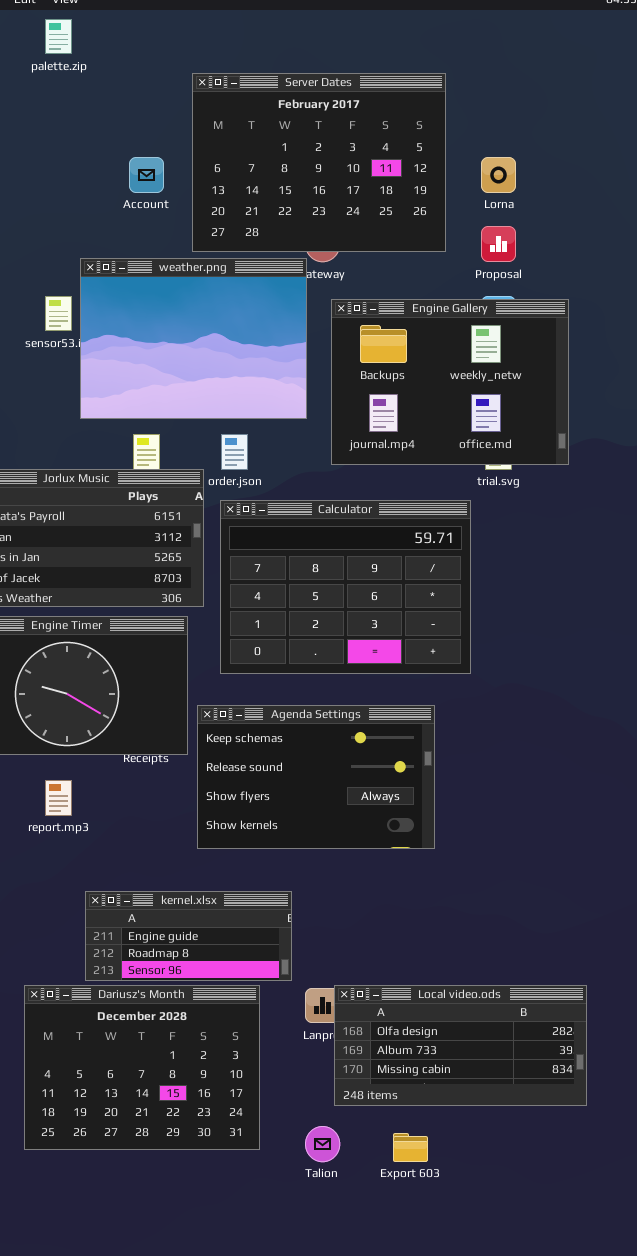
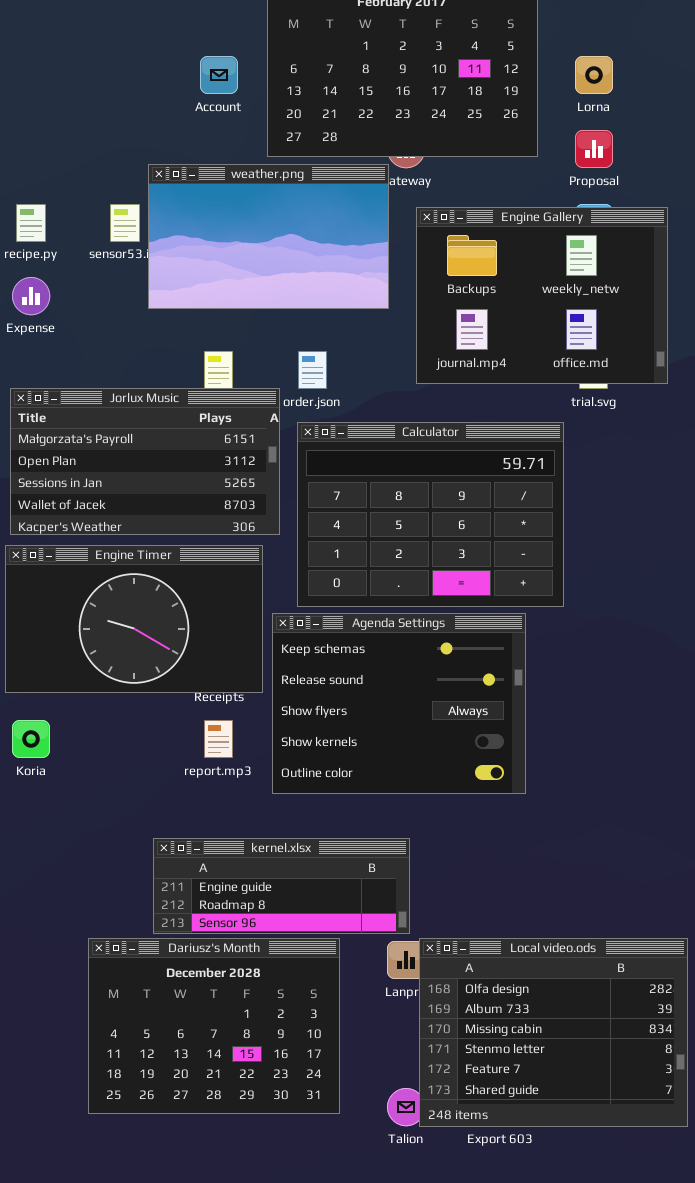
weather.png: [80,258,307,419] -> [148,164,389,309], resized
Agenda Settings: [197,705,435,849] -> [272,613,526,794], resized
report.mp3: [45,780,72,816] -> [204,720,233,758], moved
kernel.xlsx: [85,891,292,981] -> [153,838,410,934], resized
Local video.ods: [334,985,587,1106] -> [419,938,688,1127], resized

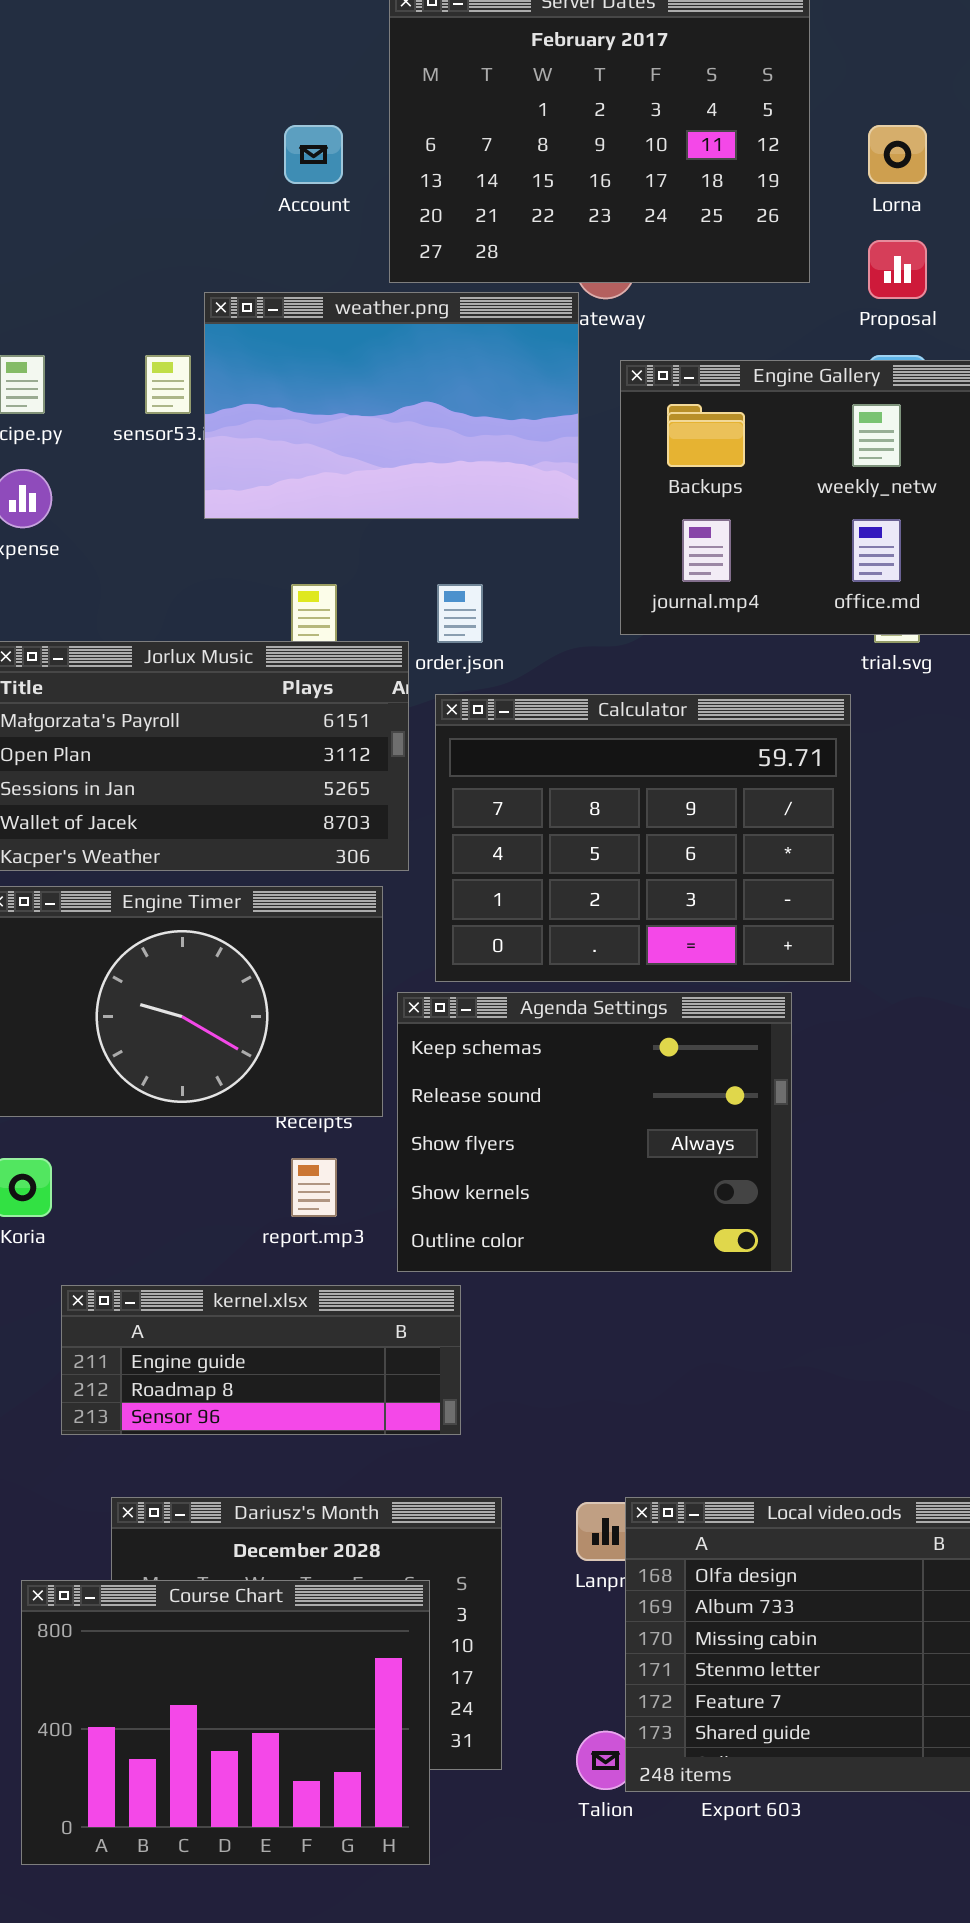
kernel.xlsx: [153,838,410,934] -> [61,1285,461,1435], moved
Course Chart: none -> [21,1580,430,1865], opened

